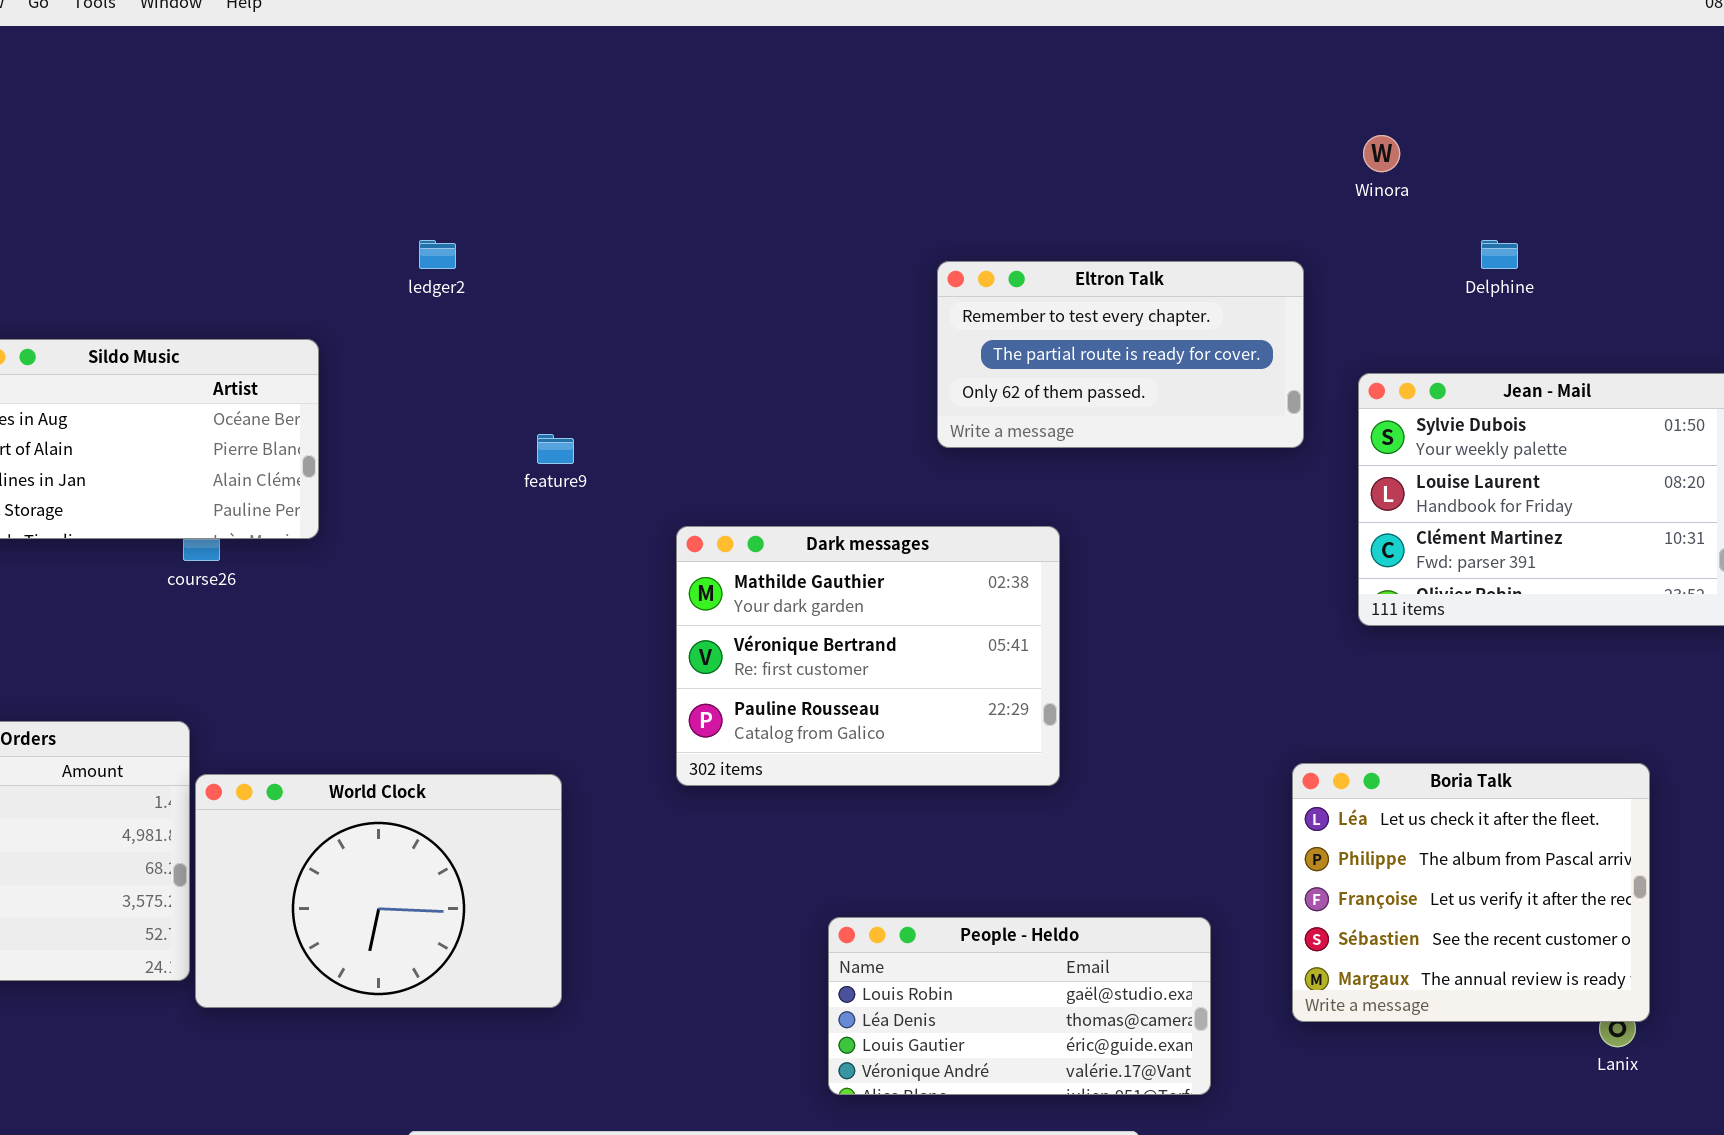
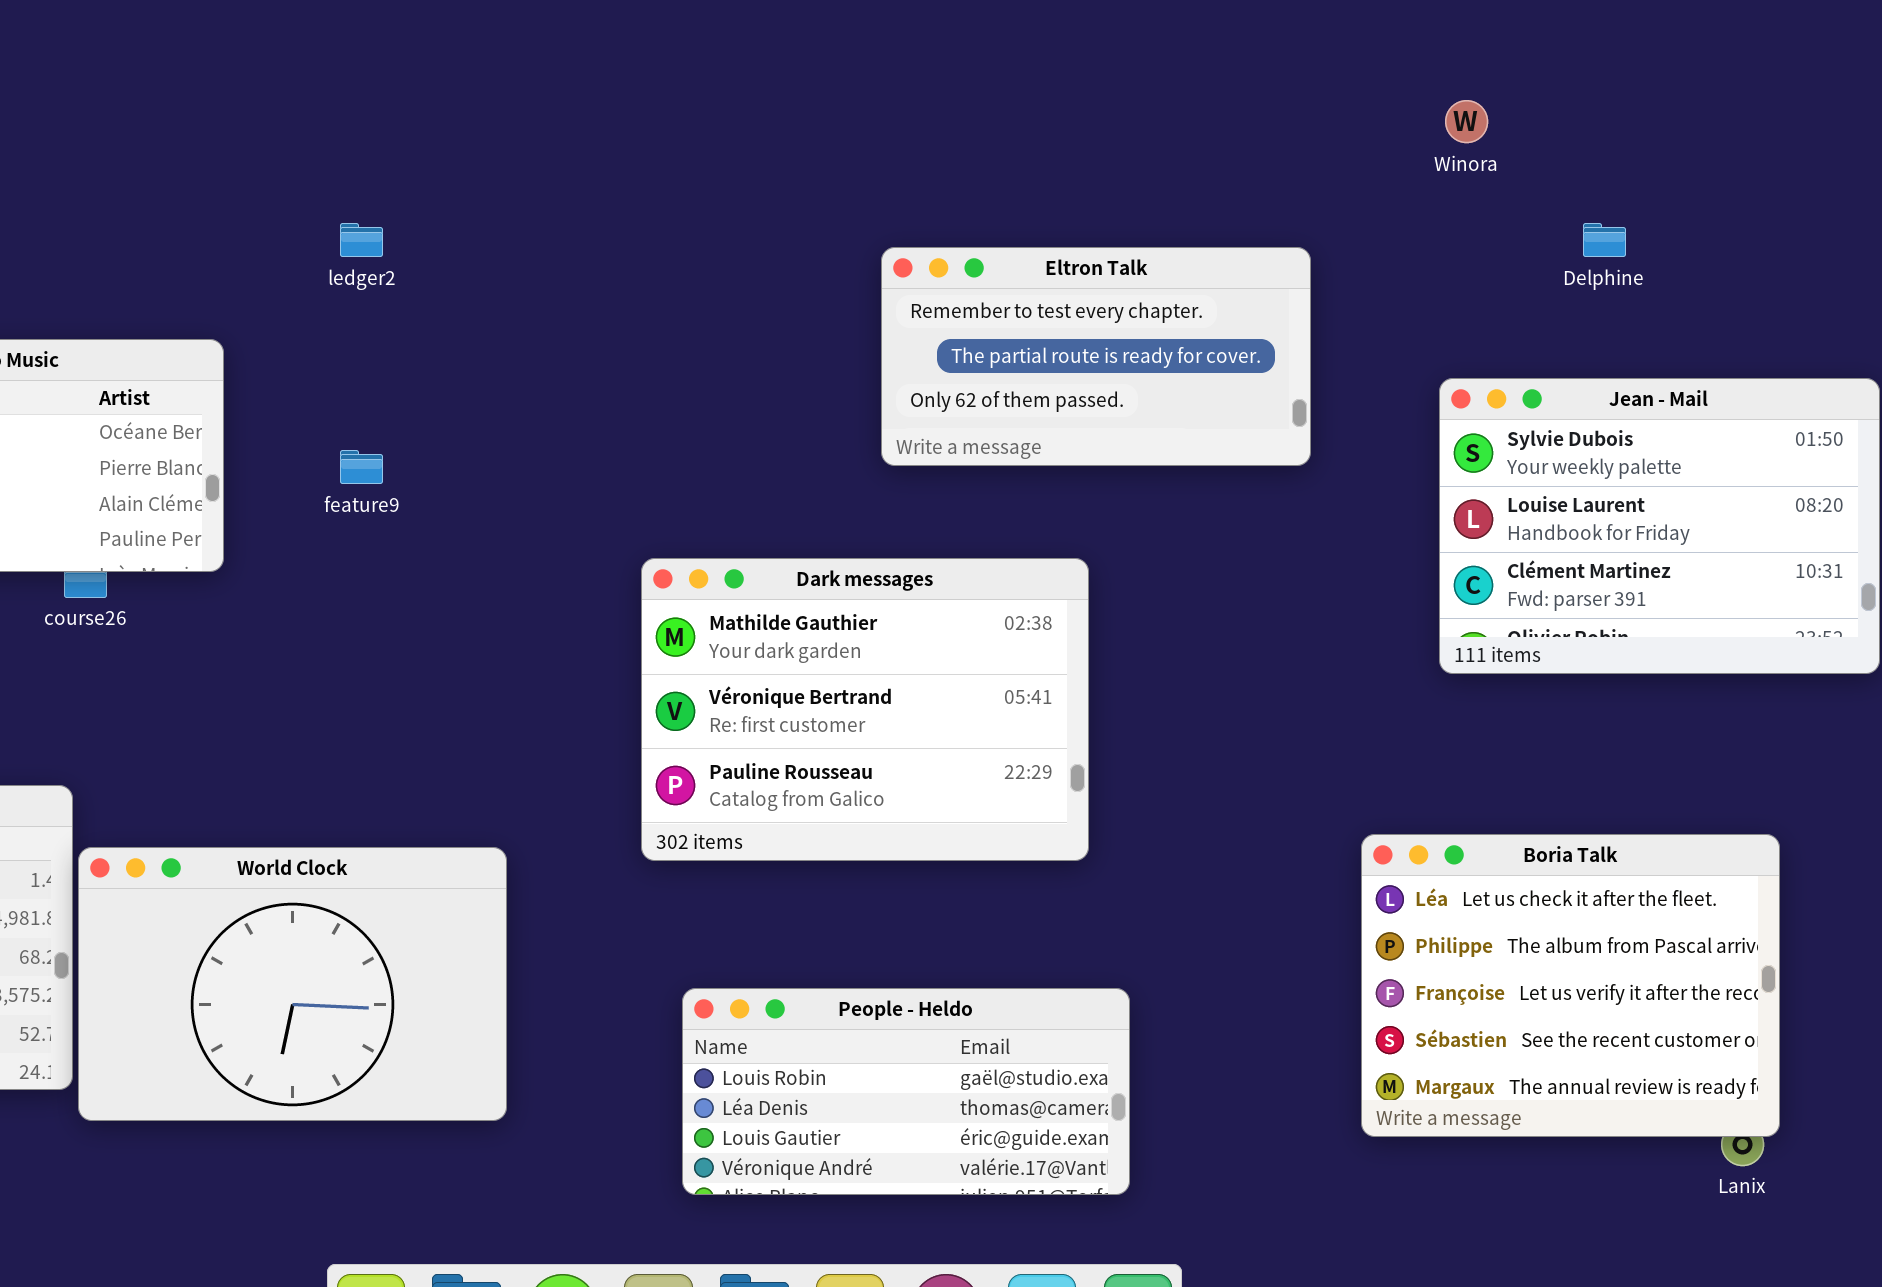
Eltron Talk: [937,261,1304,448] -> [881,247,1311,466], moved
feature9: [537,434,574,464] -> [340,450,383,484], moved
People - Heldo: [828,917,1211,1095] -> [682,988,1130,1195], moved

